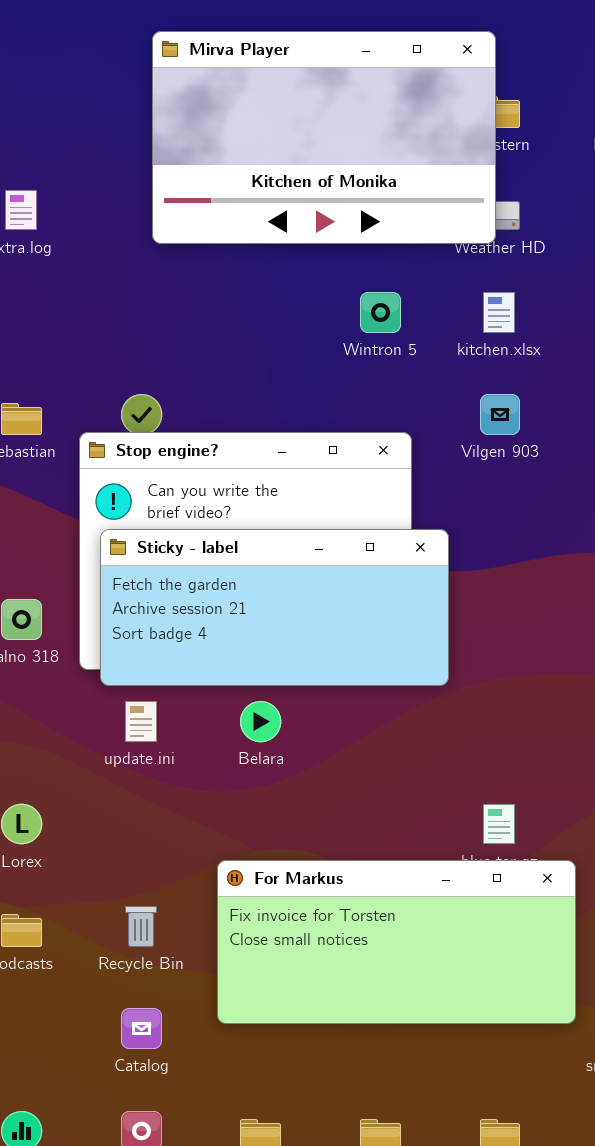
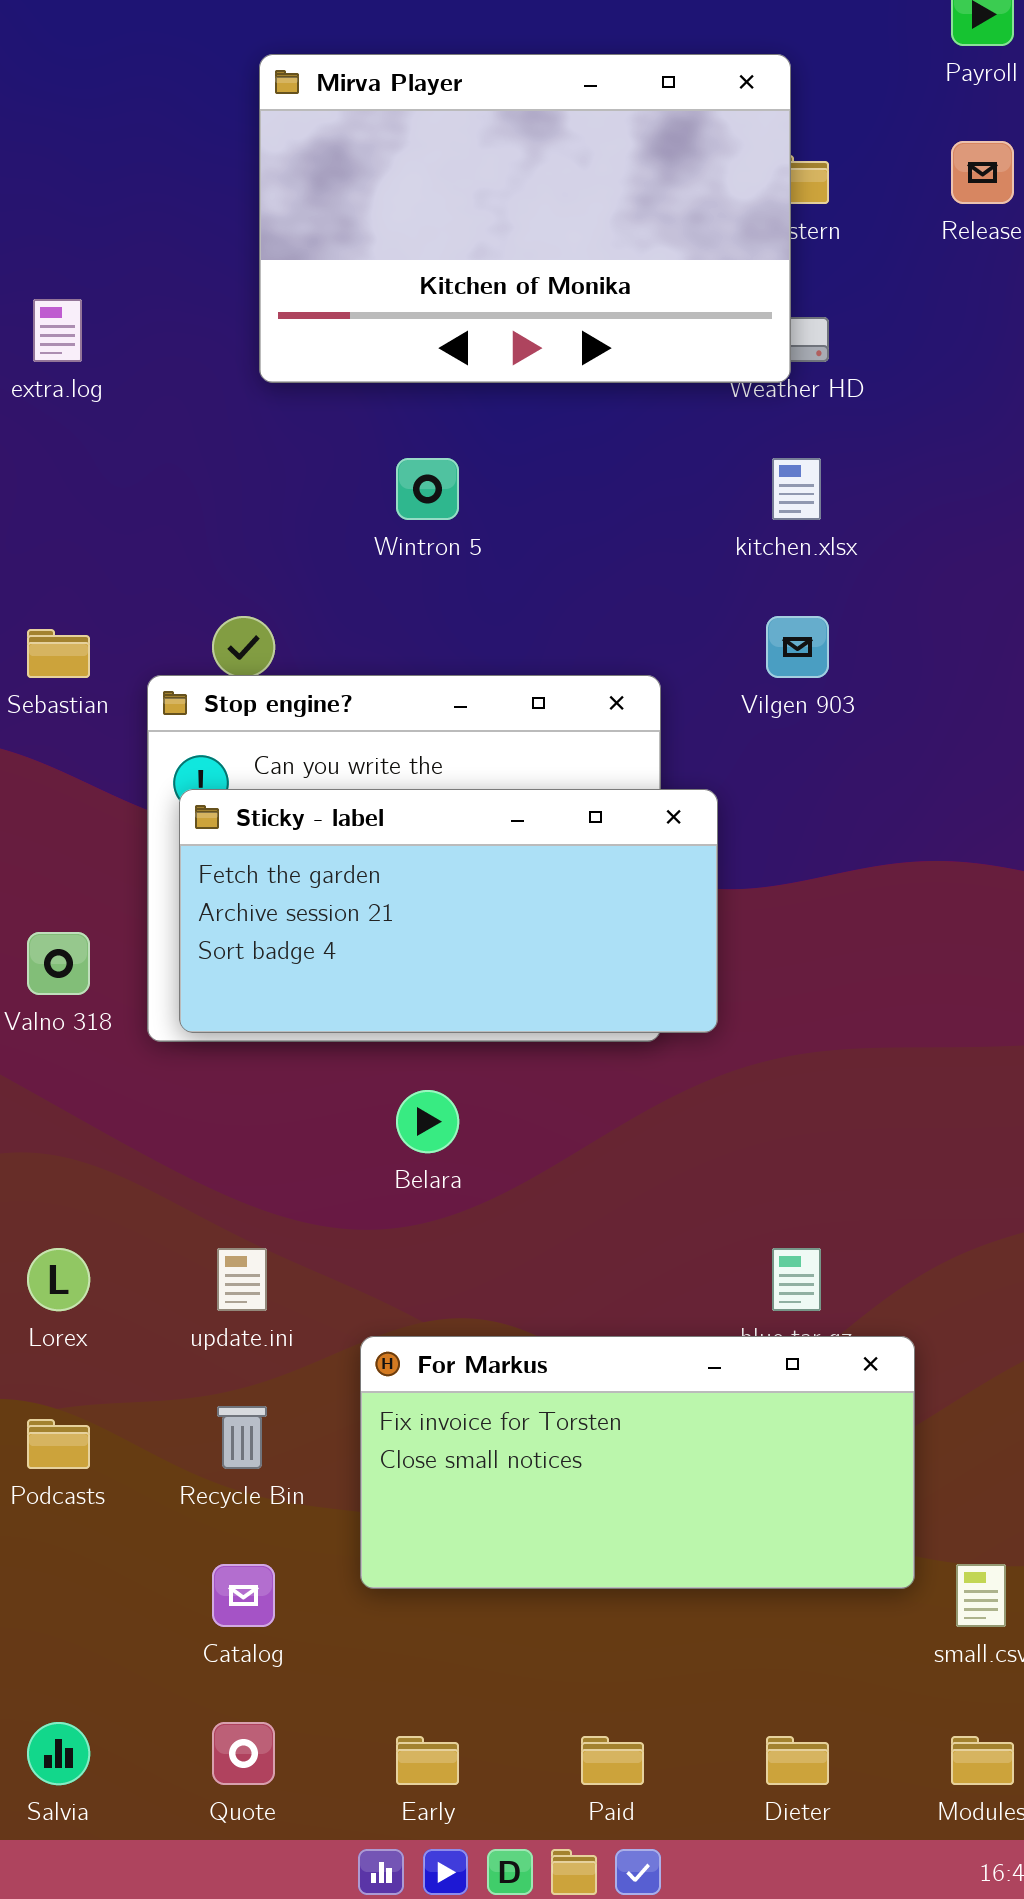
Wintron 5: [360,292,401,333] -> [396,458,459,520], moved
Sticky - label: [100,529,449,686] -> [179,789,718,1033], moved
update.ini: [125,701,157,742] -> [217,1248,267,1311], moved

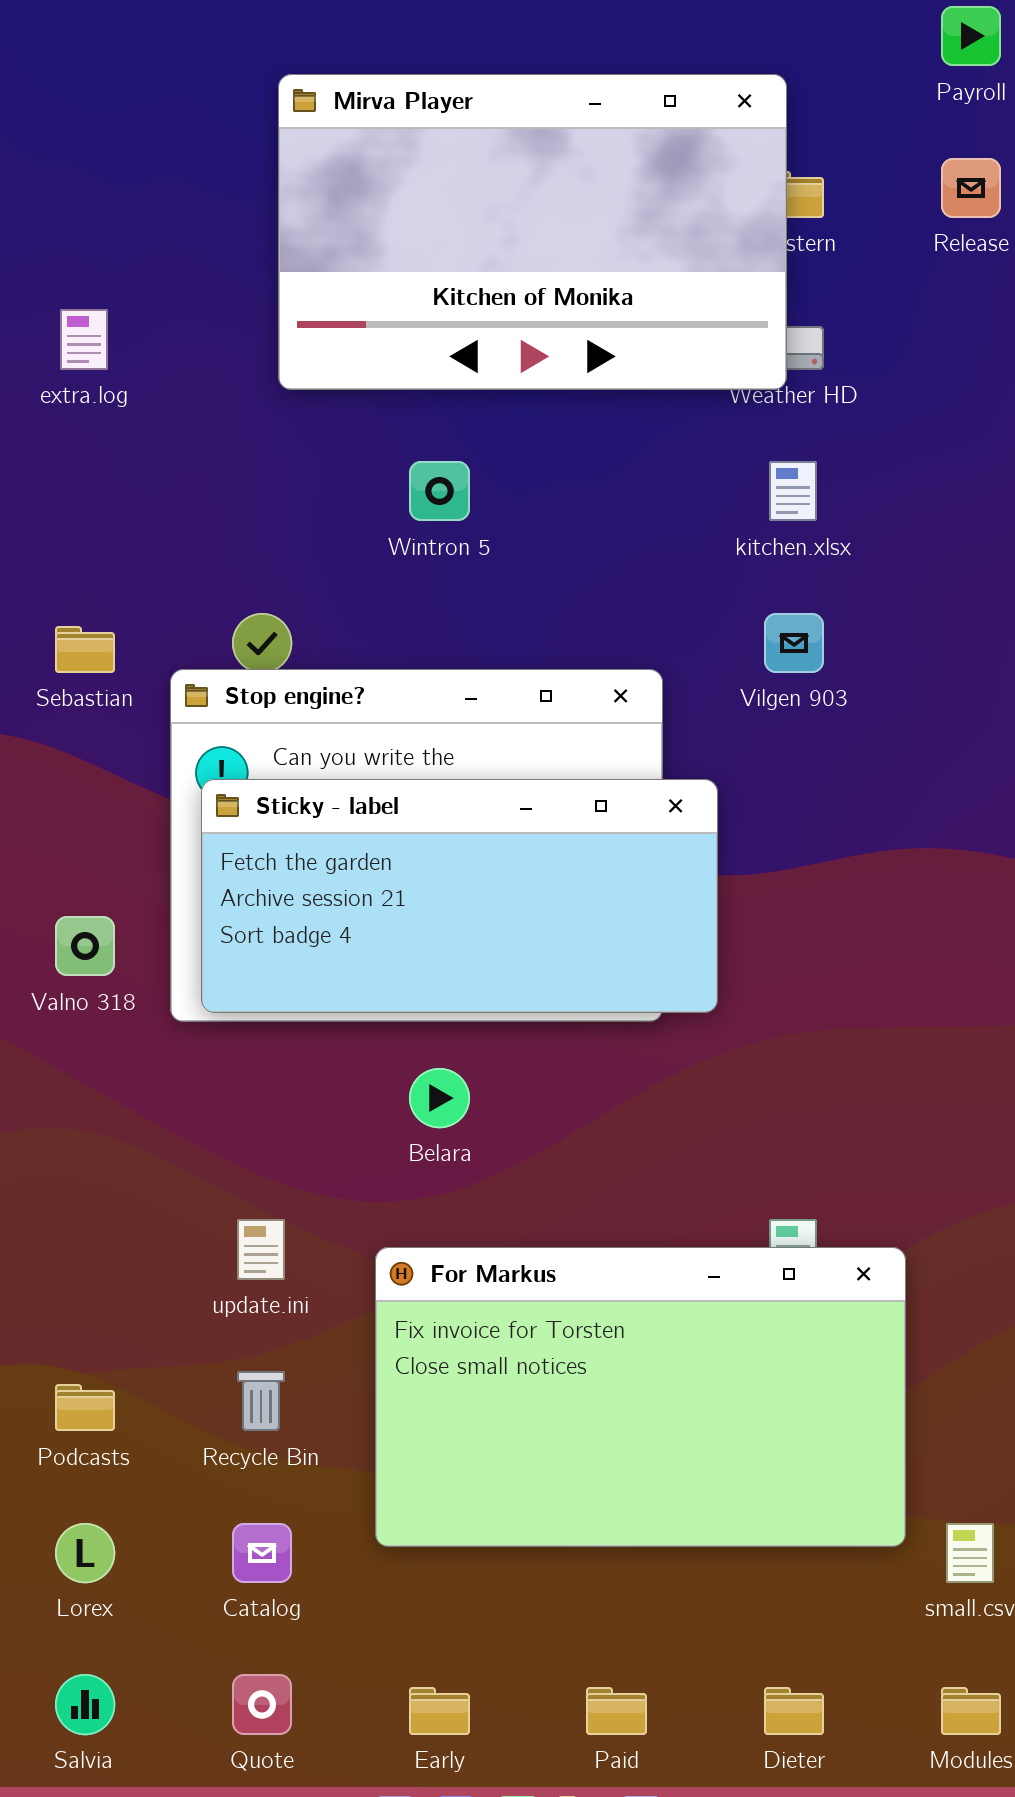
Lorex: [27,1248,90,1311] -> [55,1523,115,1583], moved
For Markus: [360,1336,915,1589] -> [375,1247,906,1547], resized

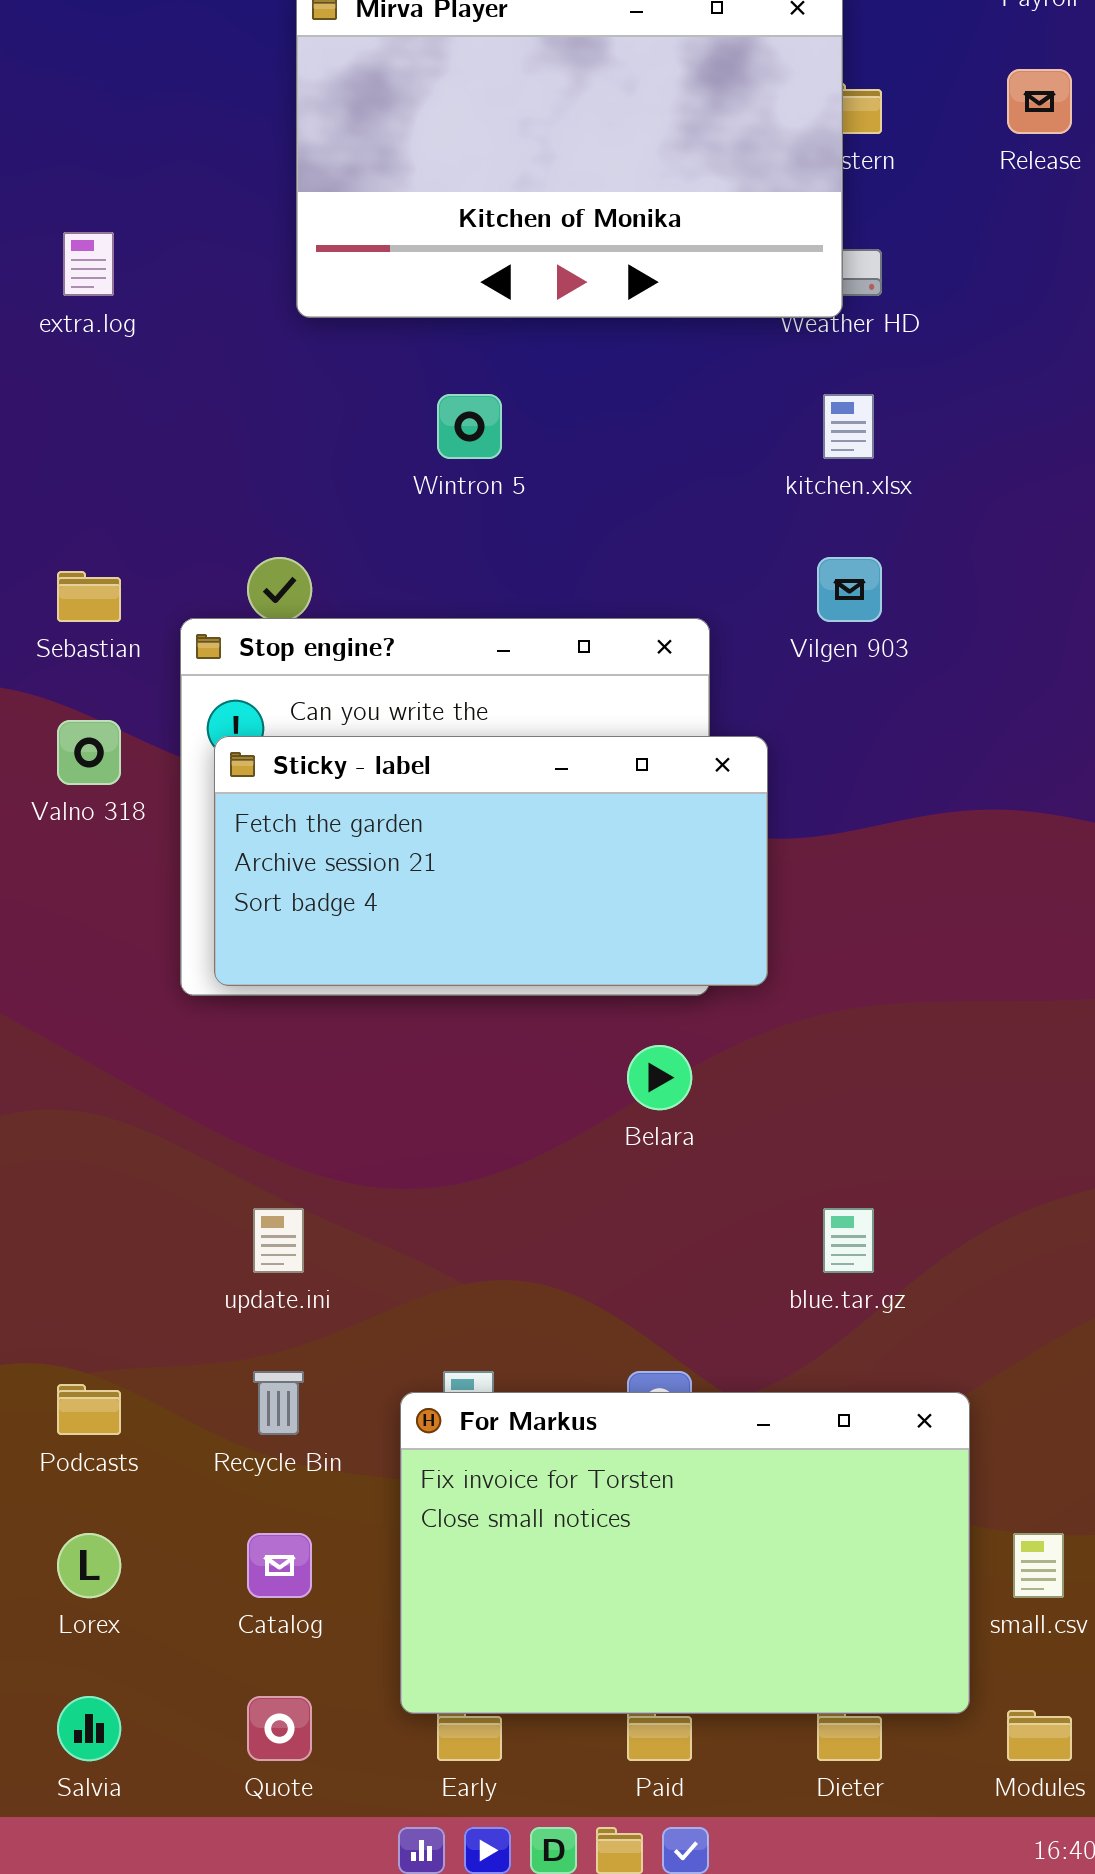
Valno 318: [55,916,115,976] -> [57,720,121,785], moved
Belara: [409,1068,470,1128] -> [627,1045,692,1110], moved
For Markus: [375,1247,906,1547] -> [400,1392,970,1714], moved

